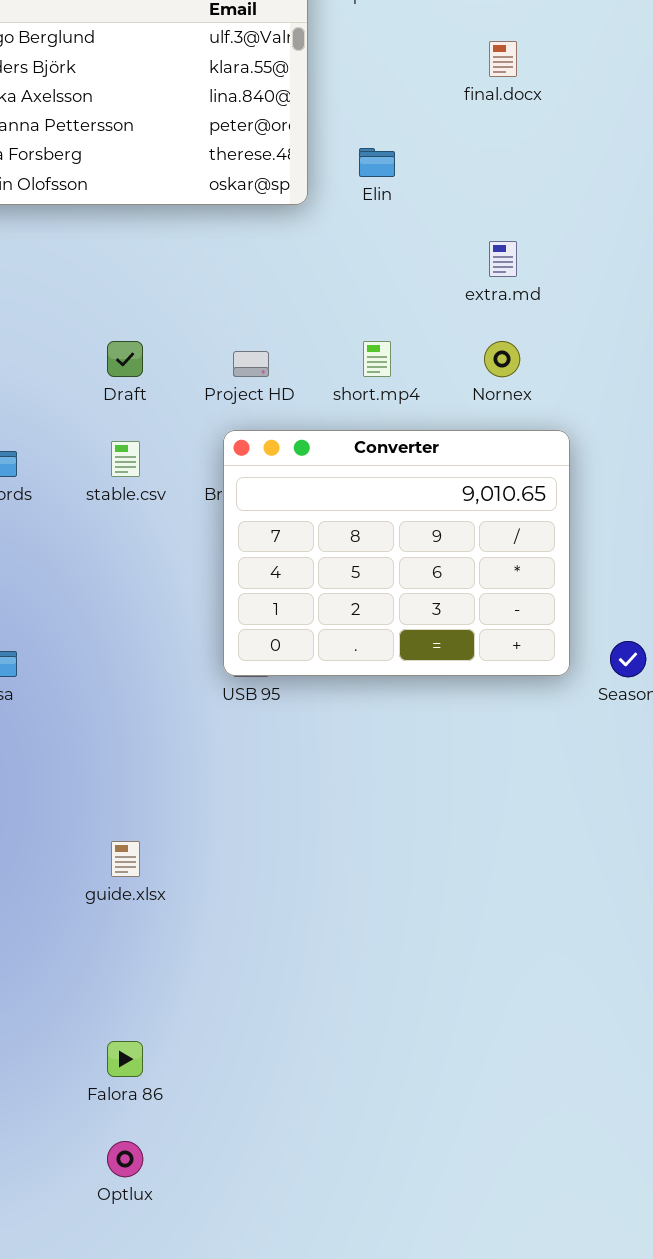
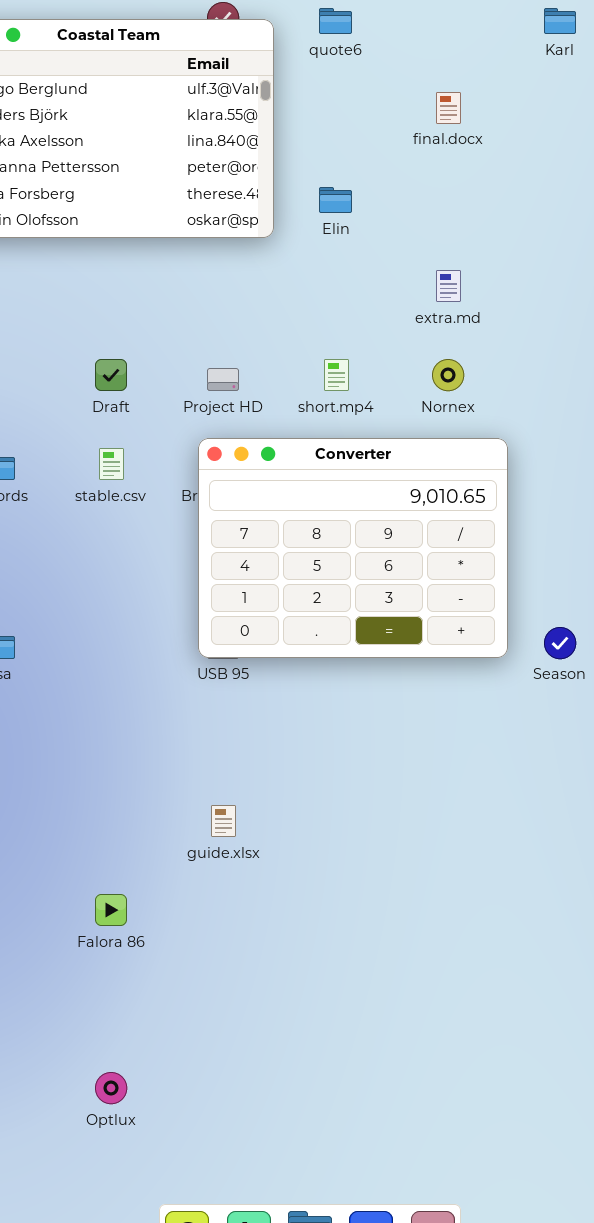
guide.xlsx: [111,841,140,877] -> [211,805,236,837], moved
Falora 86: [107,1041,143,1077] -> [95,894,127,926], moved

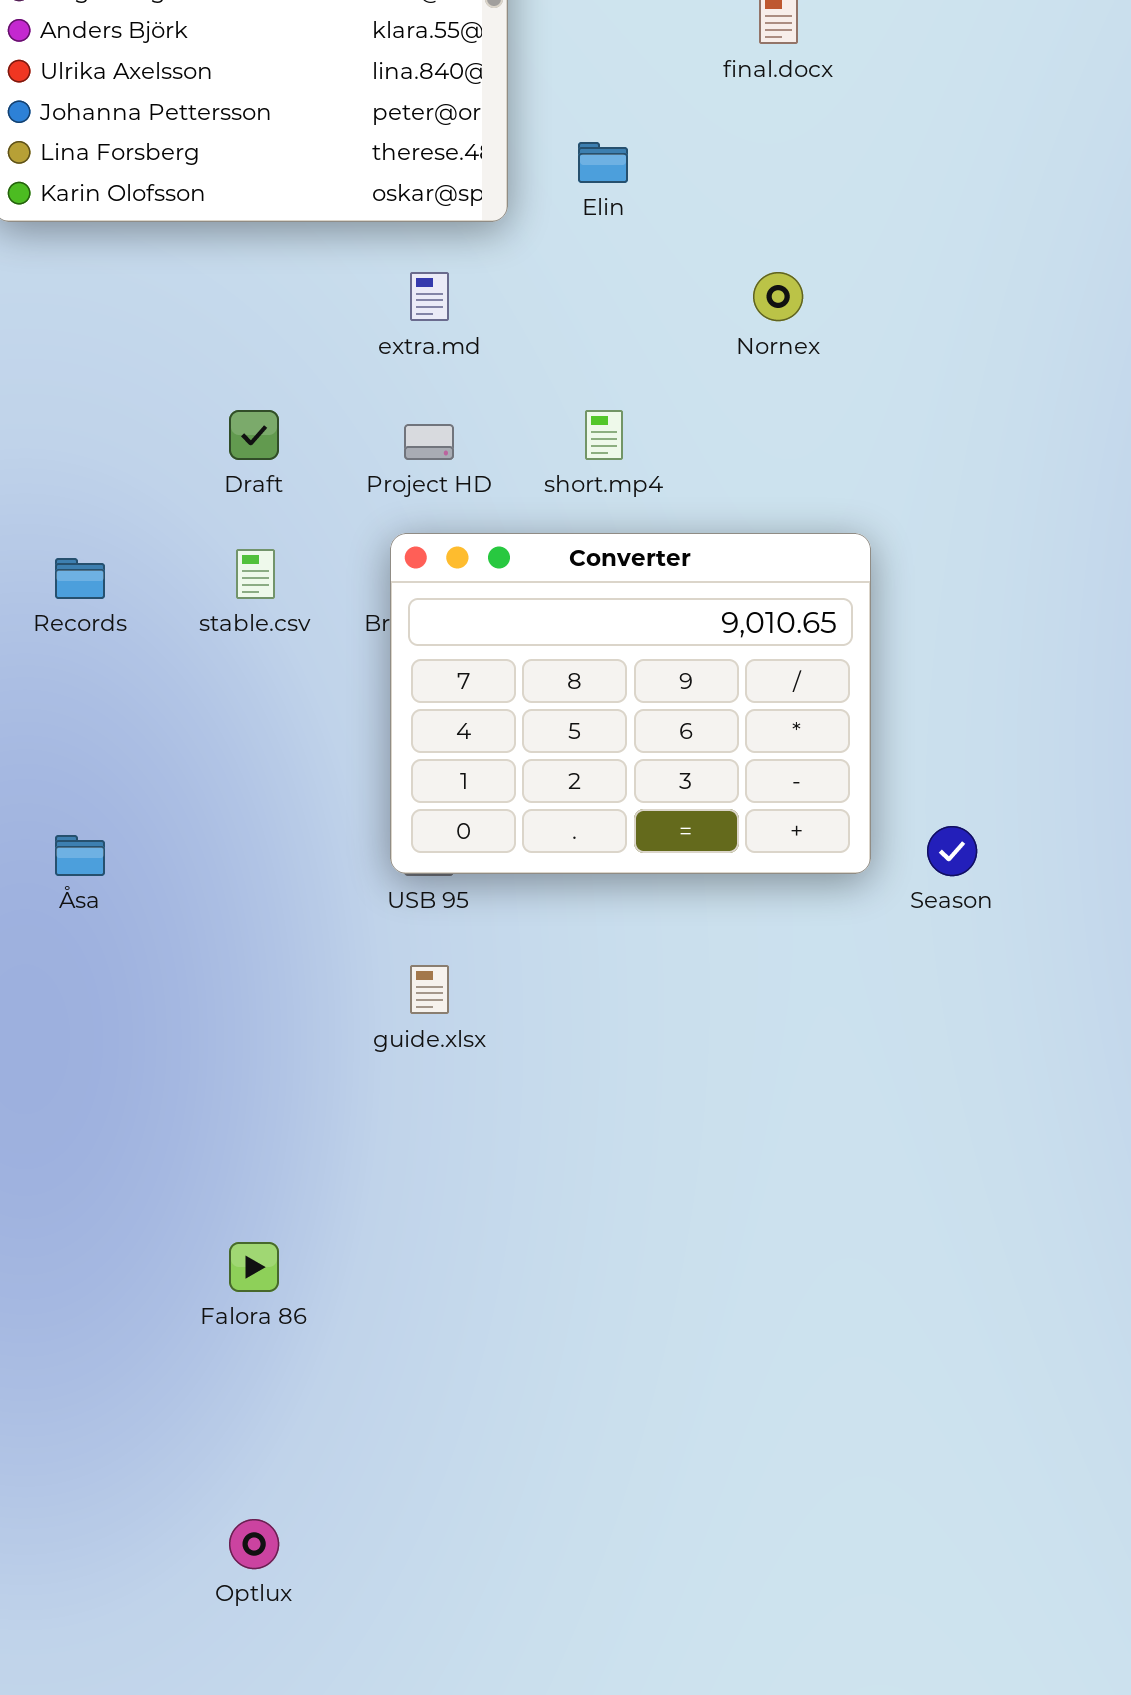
extra.md: [436,270,461,302] -> [410,272,449,321], moved
Nornex: [432,359,464,391] -> [753,272,803,321], moved
guide.xlsx: [211,805,236,837] -> [410,965,449,1014], moved

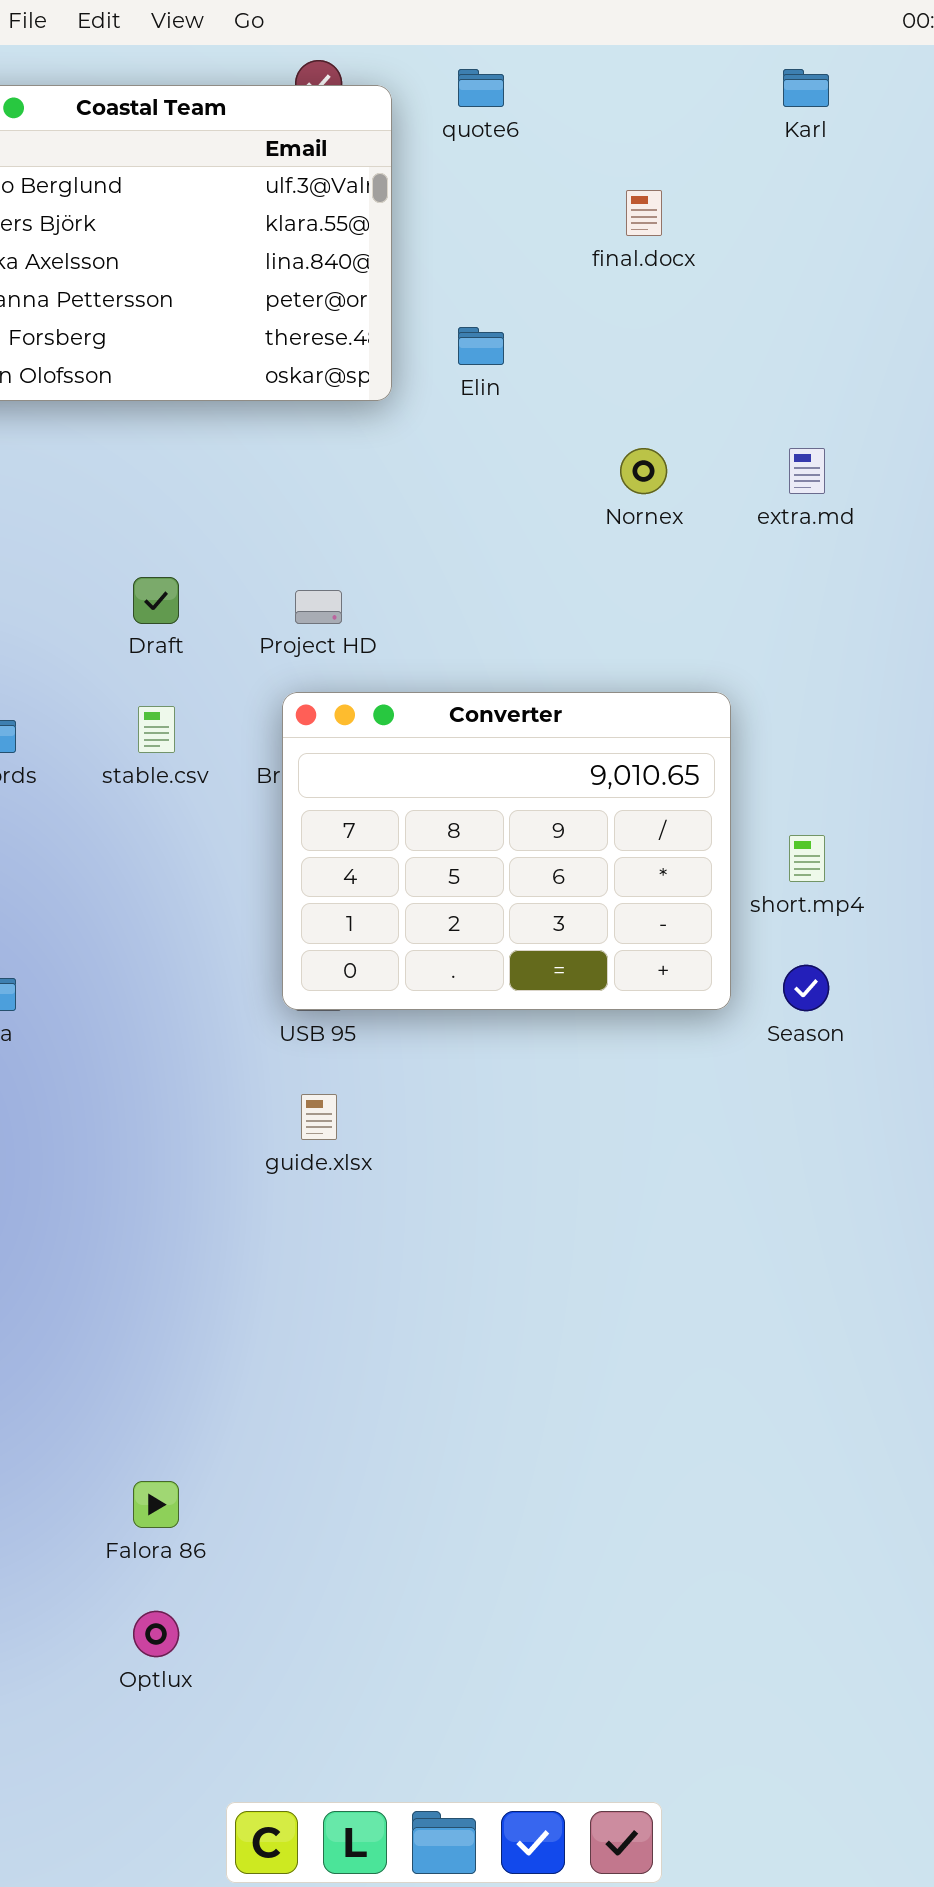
extra.md: [410,272,449,321] -> [789,448,825,494], moved
short.mp4: [585,410,623,460] -> [789,835,825,882], moved
Falora 86: [229,1242,279,1292] -> [133,1481,179,1528], moved

